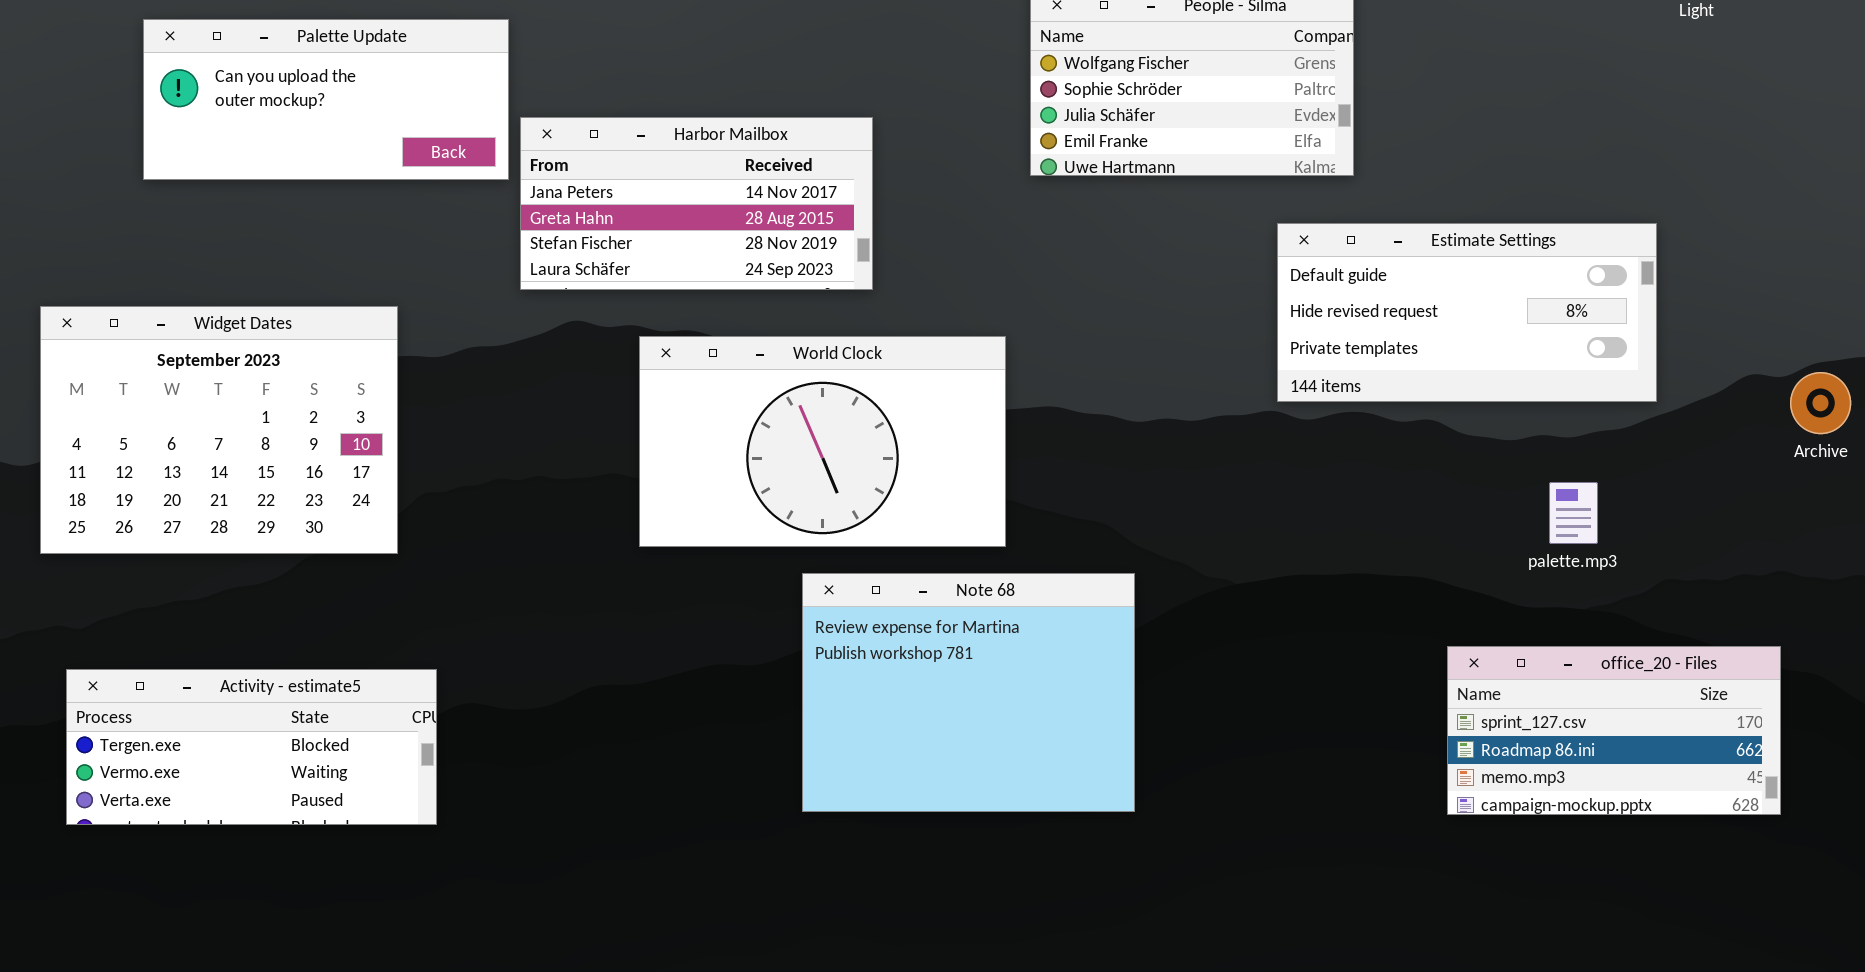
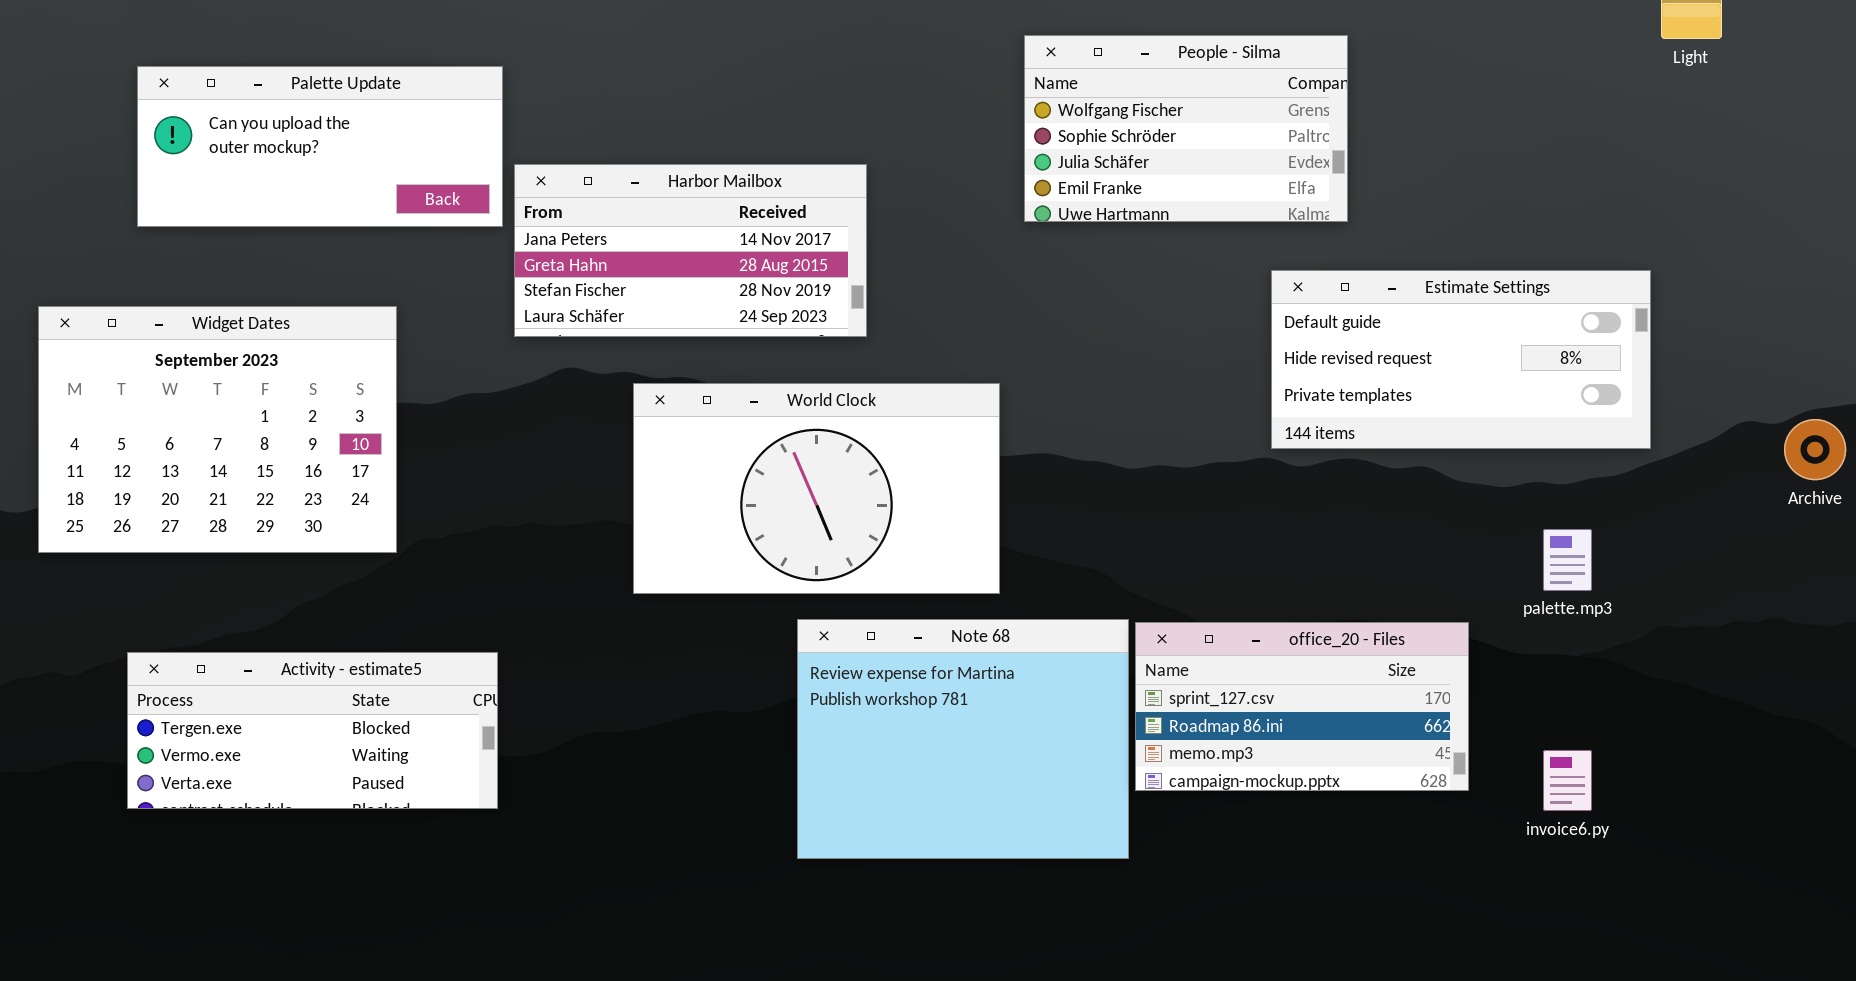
Widget Dates: [40,306,398,554] -> [38,306,397,553], moved
office_20 - Files: [1447,646,1781,815] -> [1135,622,1469,791], moved
Activity - estimate5: [66,669,437,825] -> [127,652,498,809], moved

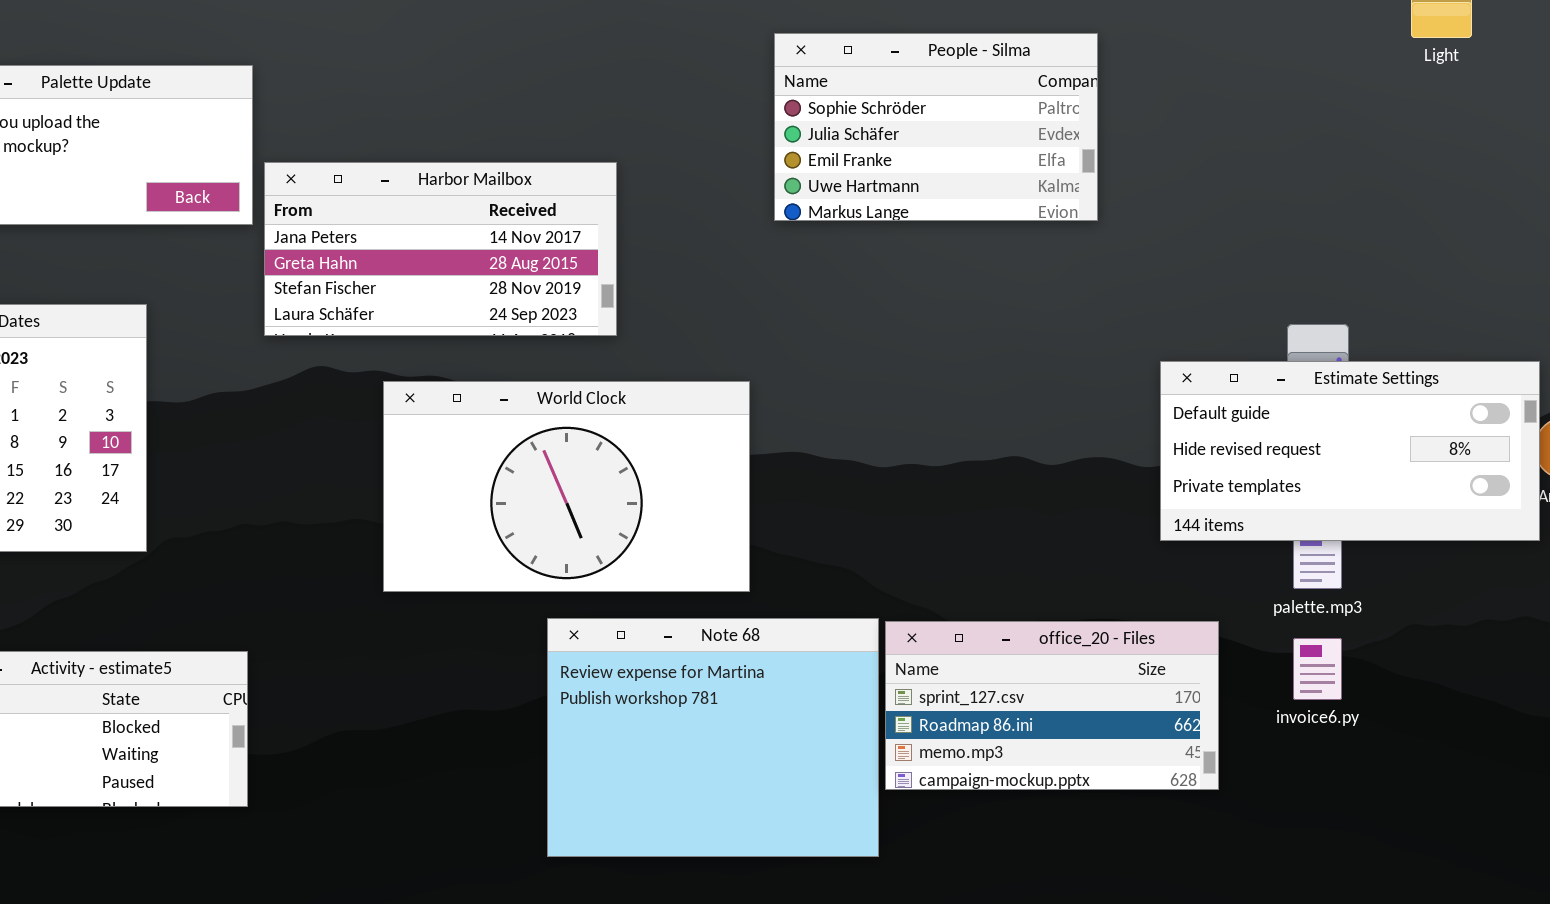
People - Silma: [1024,35,1348,222] -> [774,33,1098,221], scrolled down 1 row
Estimate Settings: [1271,270,1651,449] -> [1160,361,1540,541], moved
invoice6.py: [1543,750,1592,811] -> [1293,638,1342,700], moved

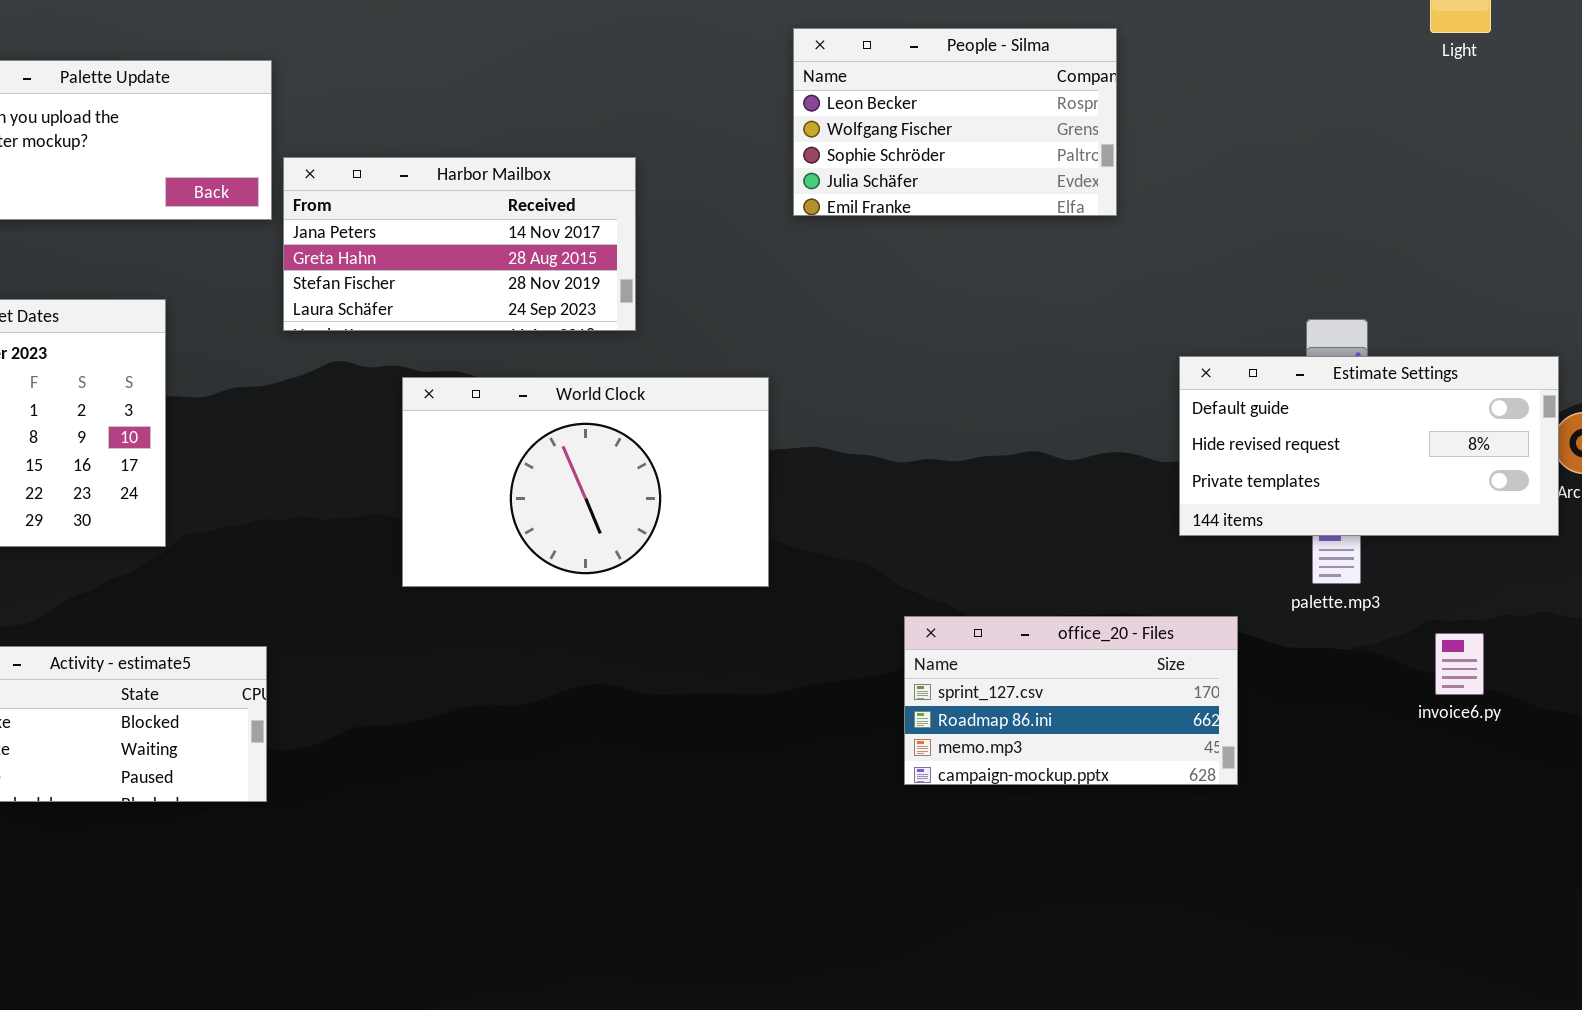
People - Silma: [774,33,1098,221] -> [793,28,1117,216], scrolled up 2 rows
Note 68: [547,618,879,857] -> none, closed
invoice6.py: [1293,638,1342,700] -> [1435,633,1484,695], moved

